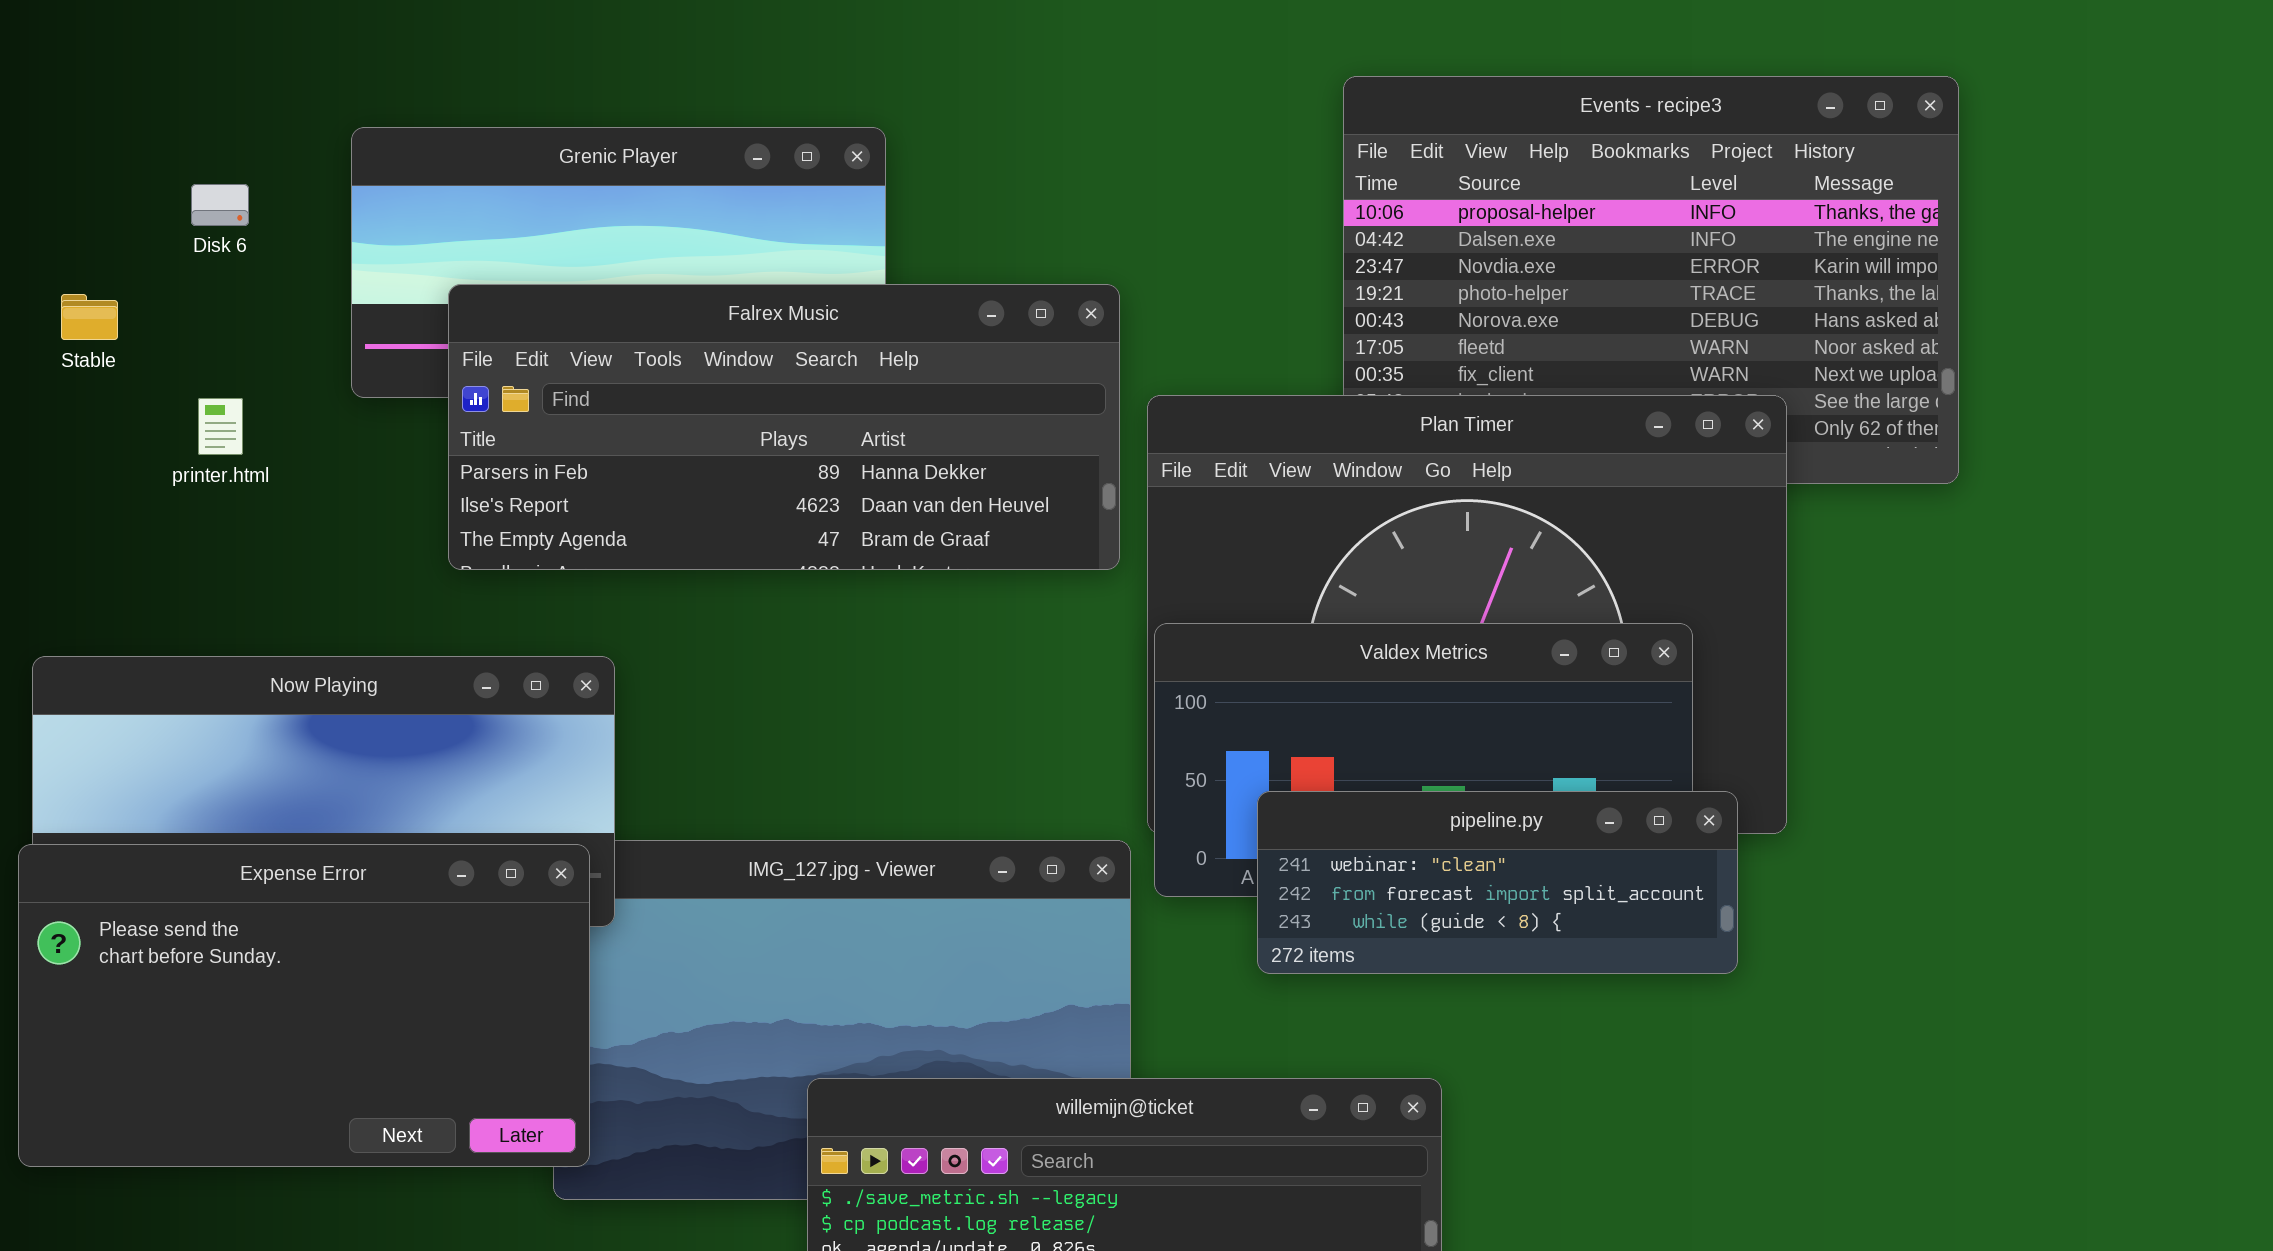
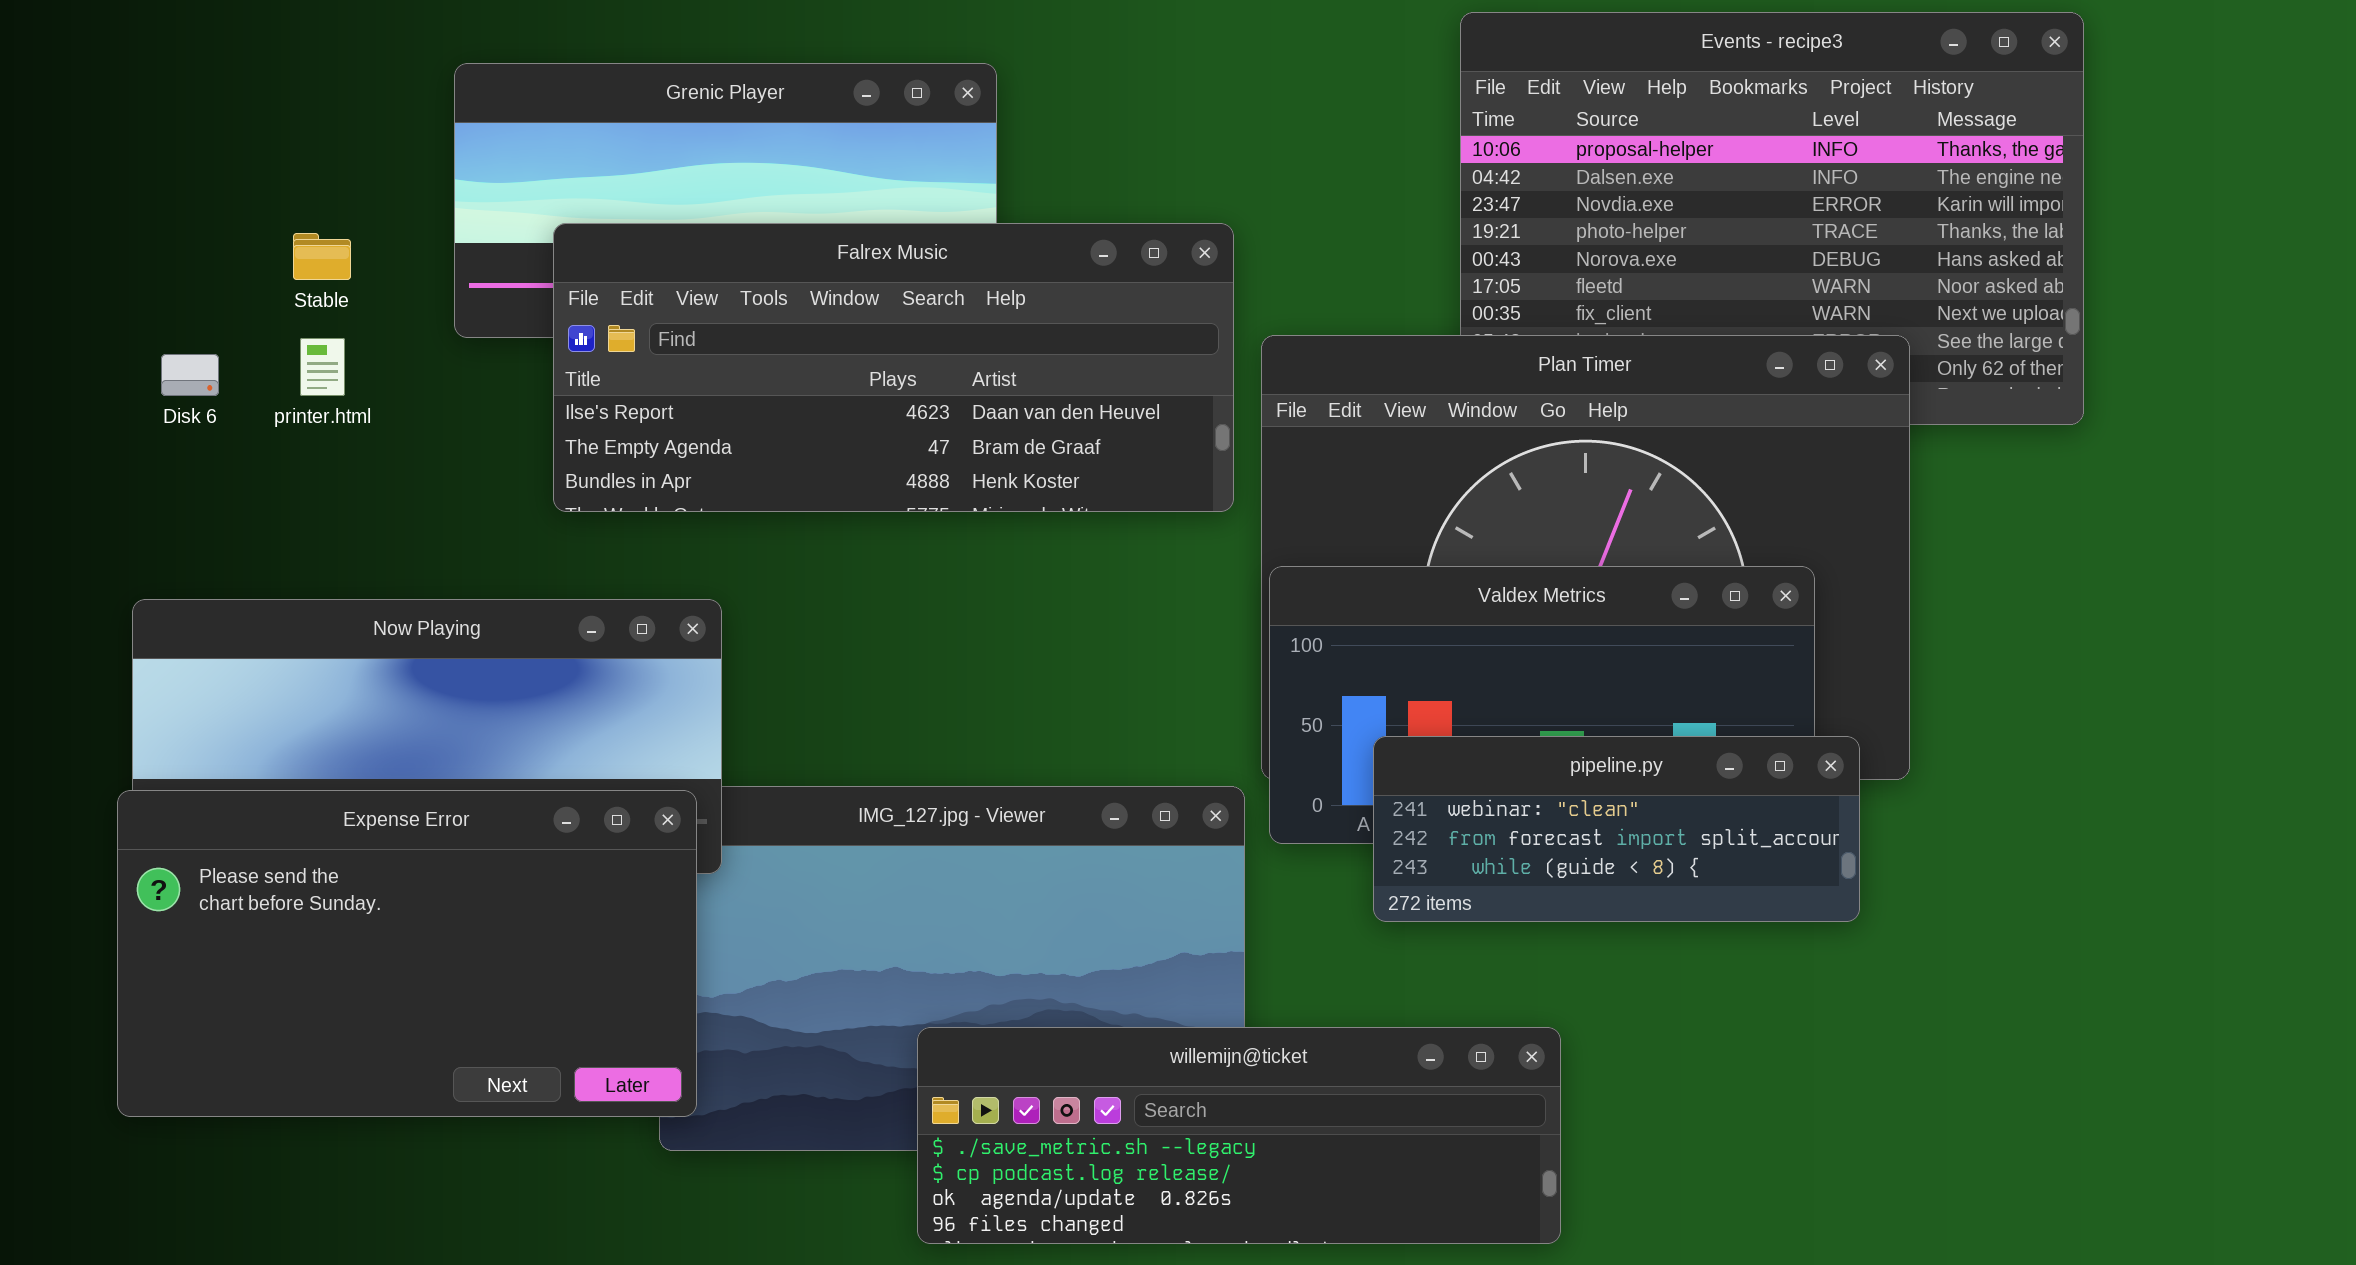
Disk 6: [191,184,249,226] -> [161,354,219,396], moved
Falrex Music: [448,284,1120,570] -> [553,223,1234,512], scrolled down 1 row
Stable: [61,294,118,340] -> [293,233,351,280], moved

